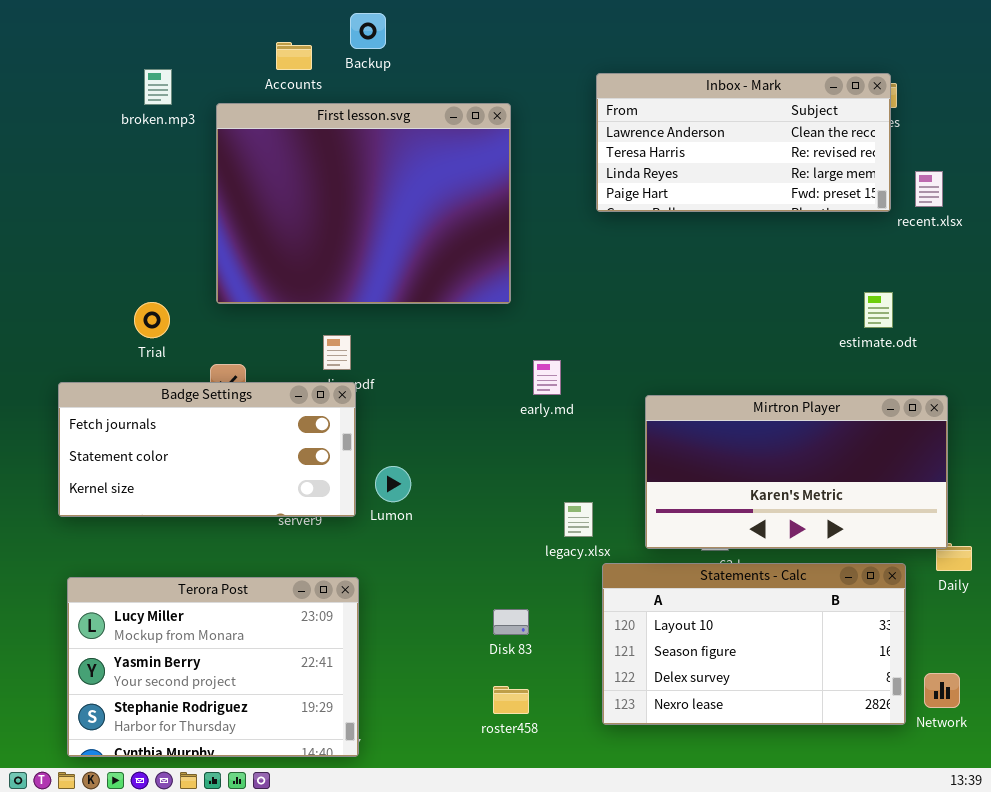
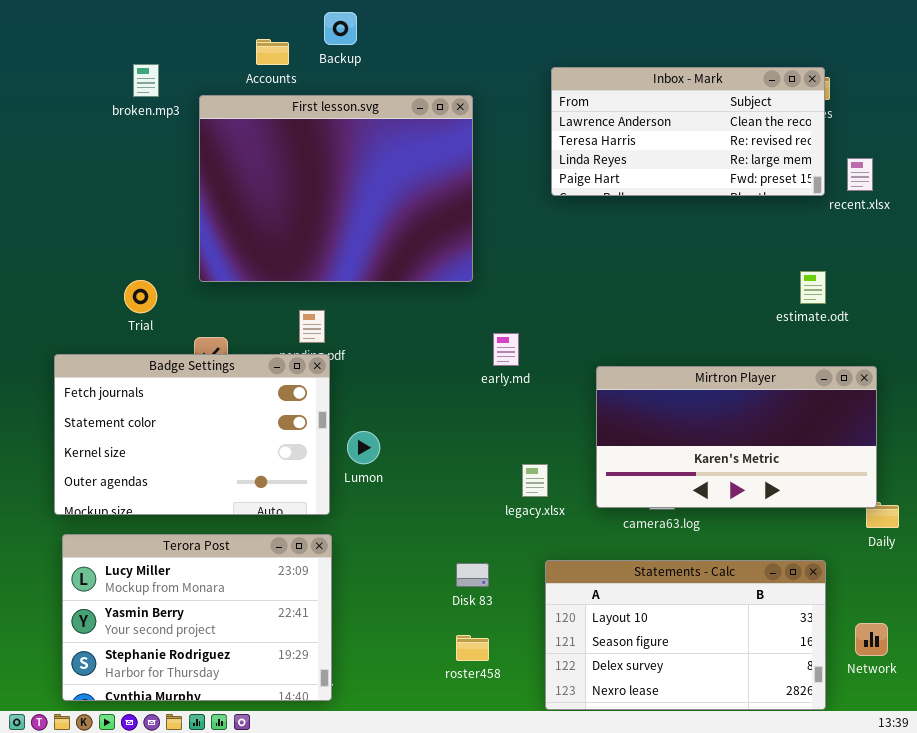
Badge Settings: [58,382,356,517] -> [54,354,330,515], resized
Statements - Calc: [602,563,906,725] -> [545,560,826,710], moved

